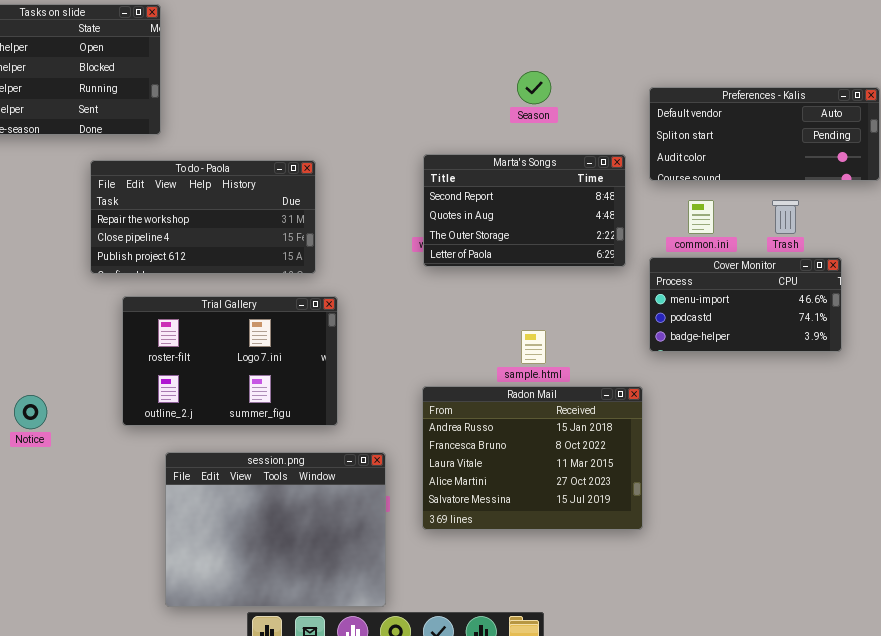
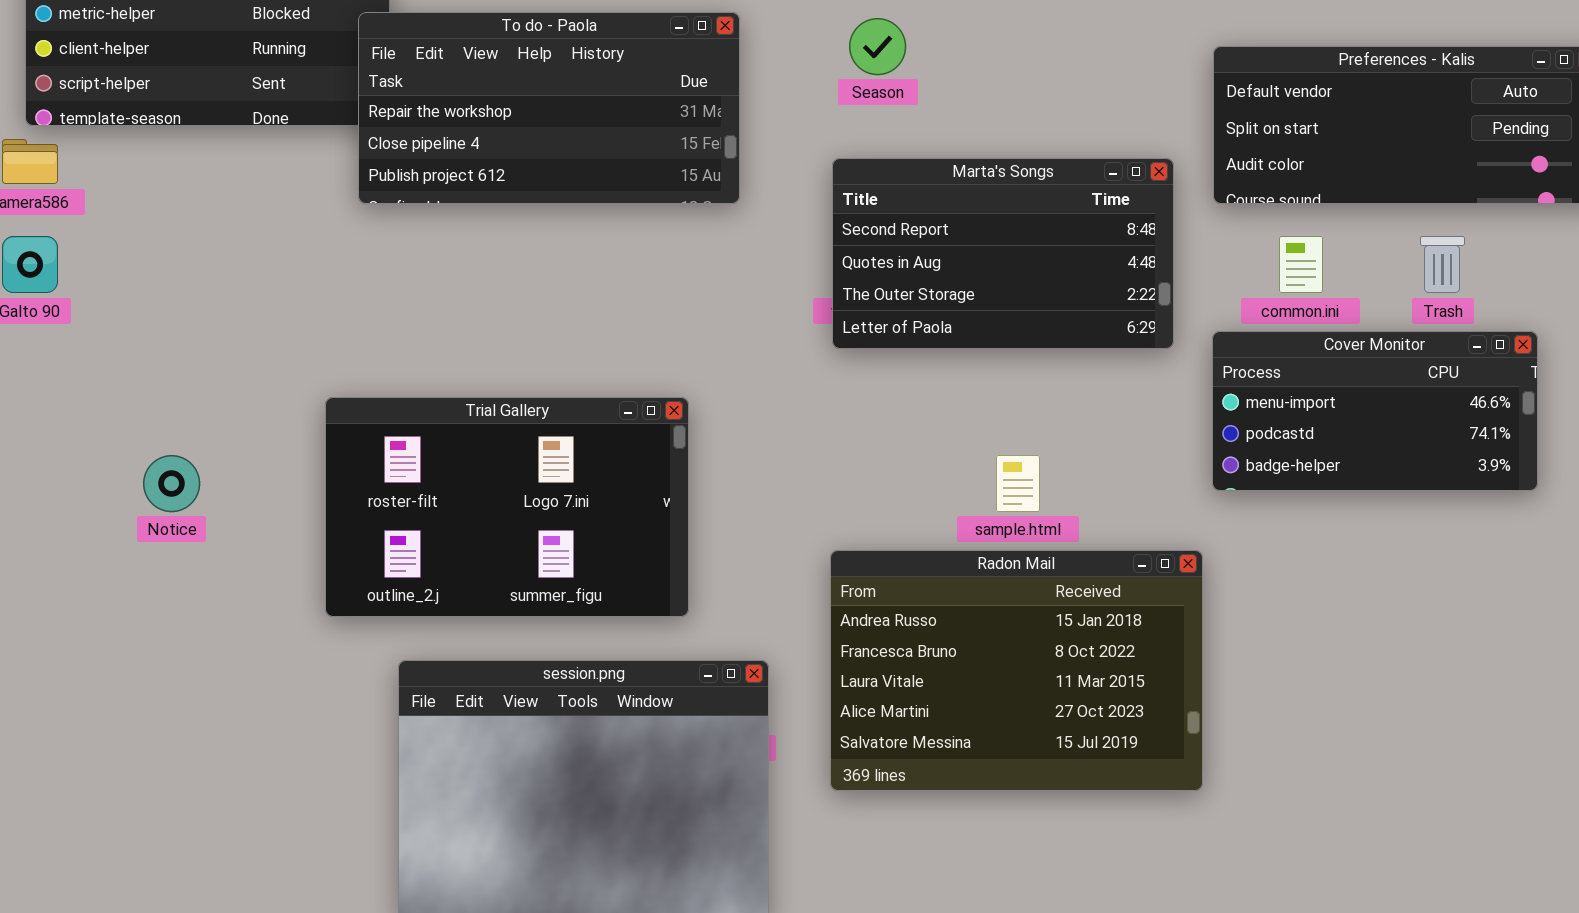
Season: [517,71,551,104] -> [849,18,906,75], moved
To do - Paola: [90,160,316,274] -> [358,12,740,204], moved
Notice: [14,395,47,429] -> [143,455,200,512], moved

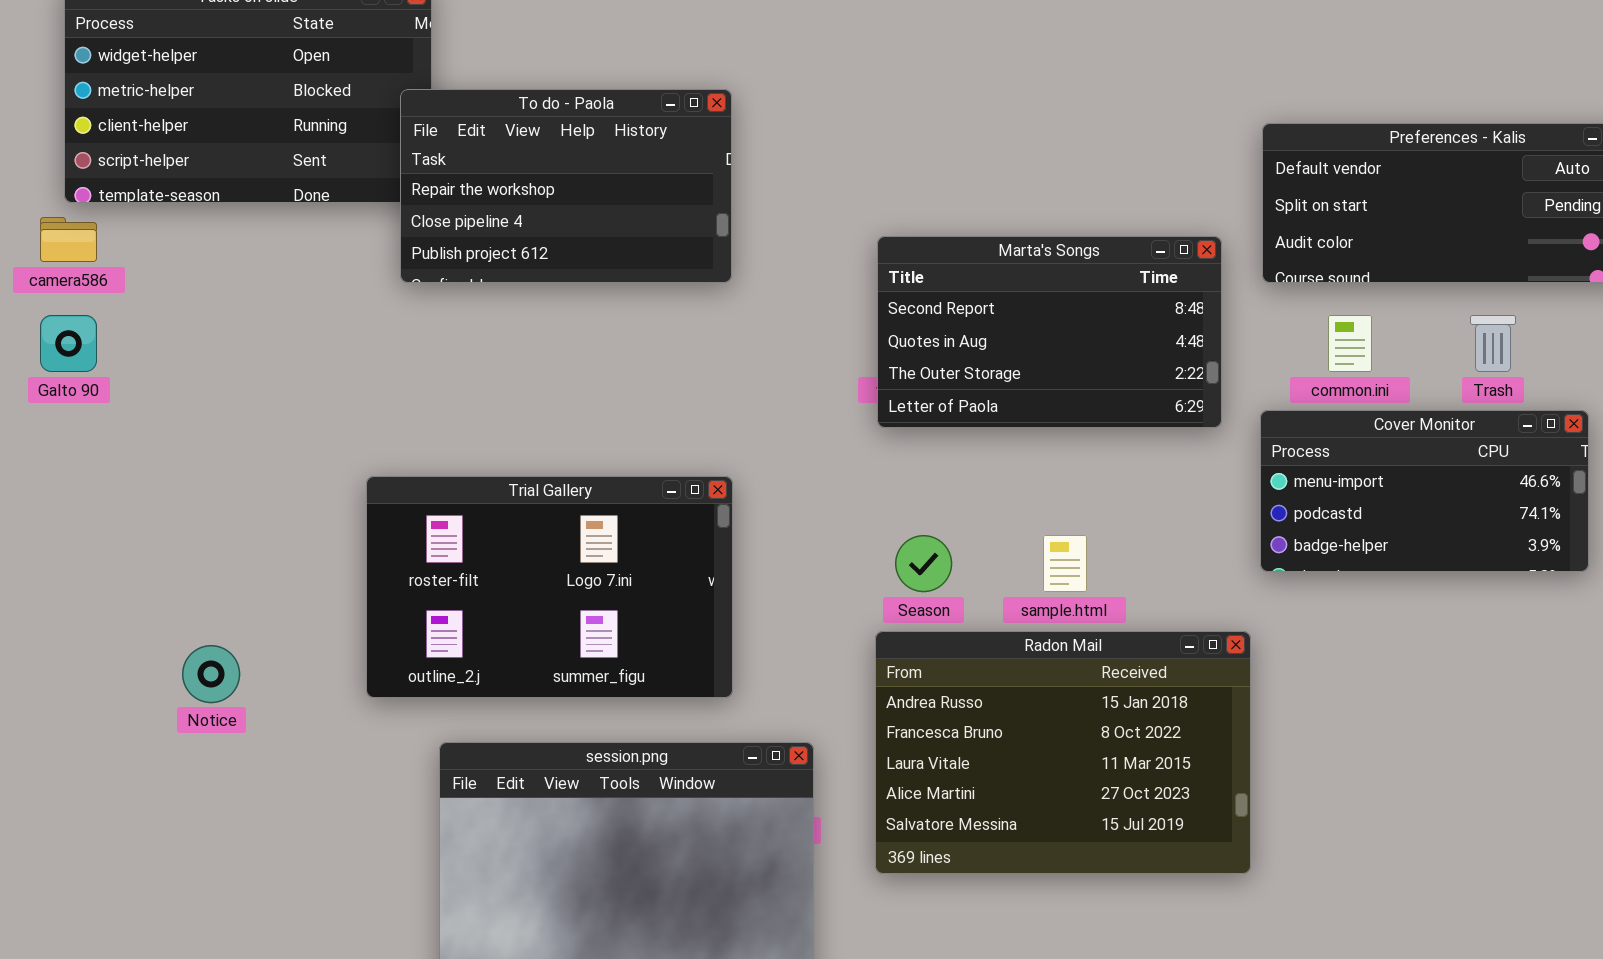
To do - Paola: [358,12,740,204] -> [400,89,732,283], resized
Season: [849,18,906,75] -> [895,535,952,592], moved
Notice: [143,455,200,512] -> [182,645,240,703], moved

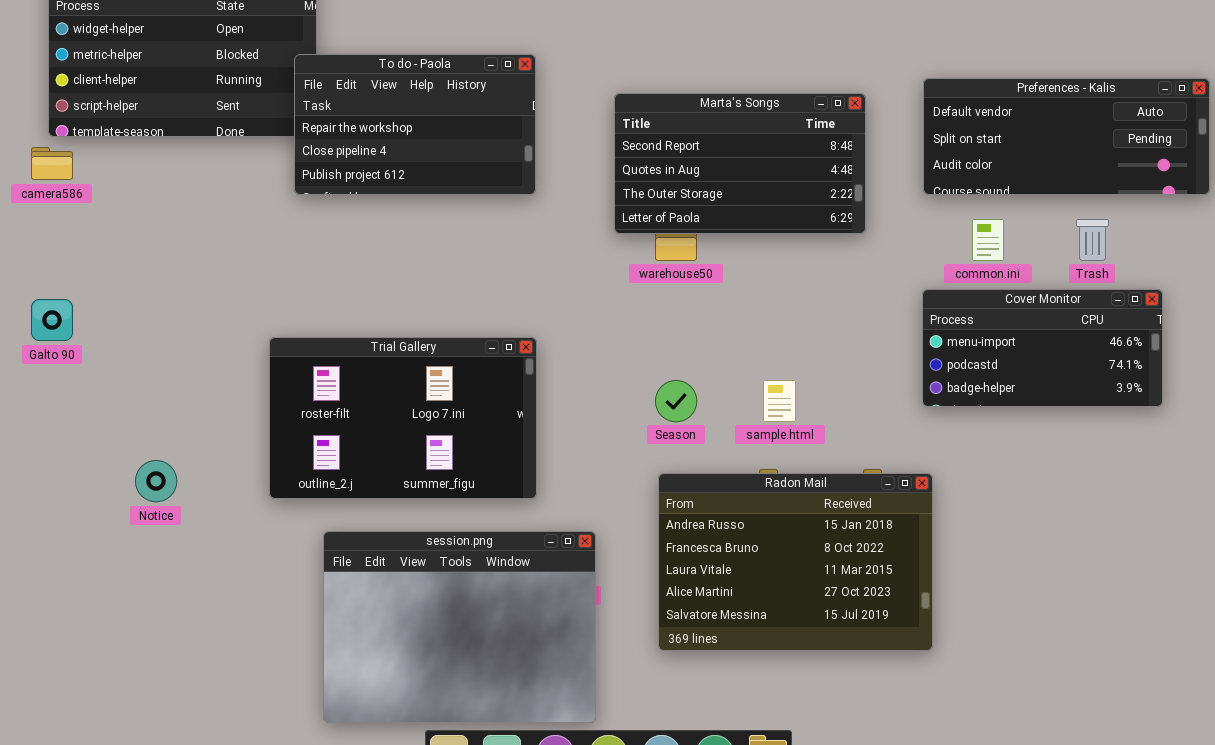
Marta's Songs: [877,236,1222,428] -> [614,93,866,234], moved
Galto 90: [40,315,97,372] -> [31,299,73,341], moved
Radon Mail: [875,631,1251,874] -> [658,473,933,651], moved

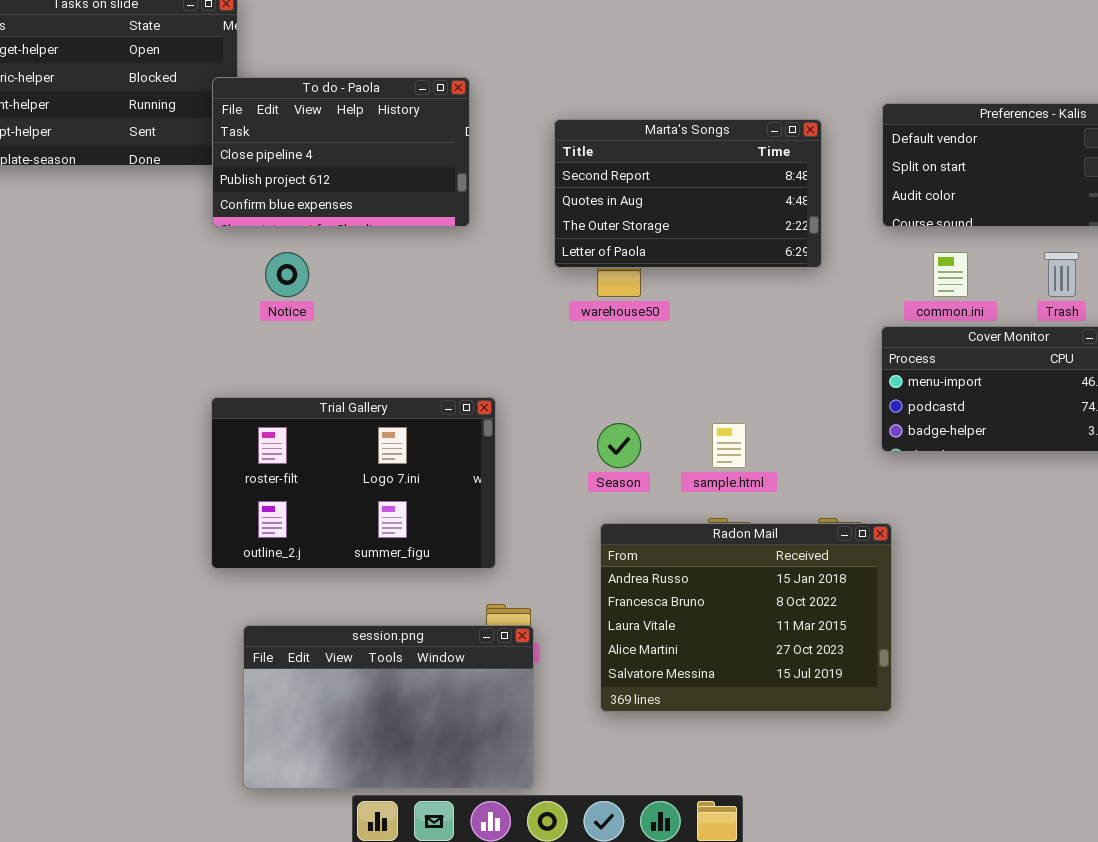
To do - Paola: [294,54,536,195] -> [212,77,470,227], scrolled down 1 row
Trial Gallery: [269,337,537,499] -> [211,397,496,569], moved
Notice: [135,460,177,502] -> [265,252,309,297], moved
session.png: [323,531,596,723] -> [243,625,534,789], resized

